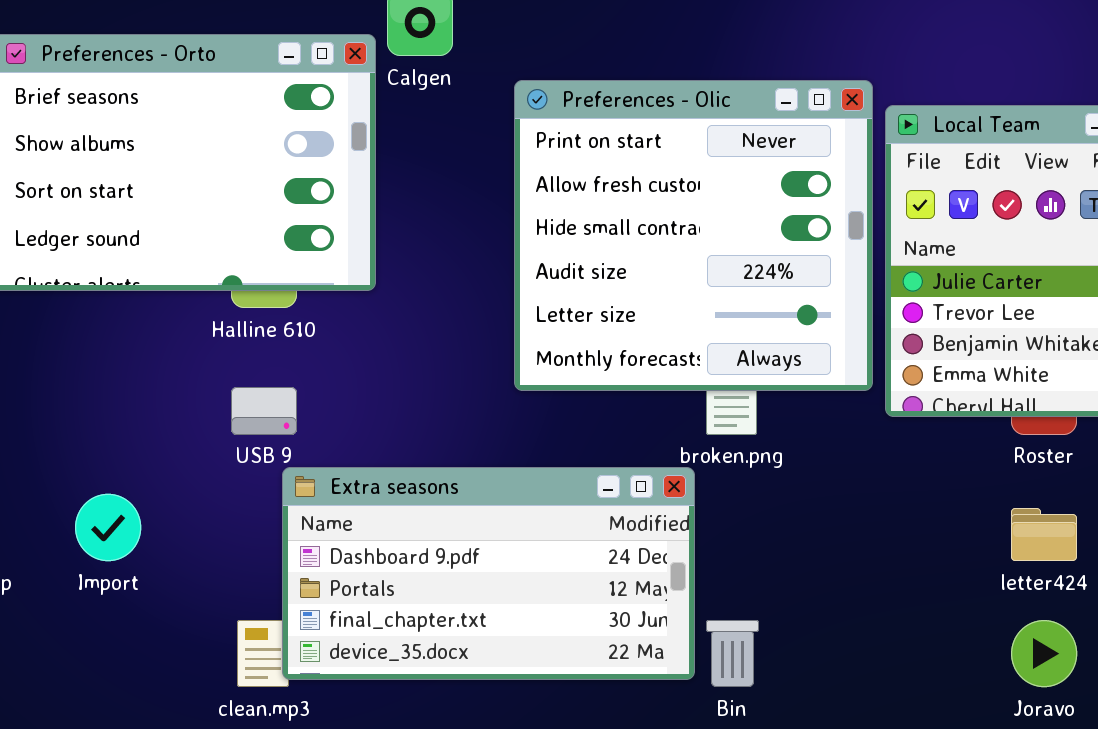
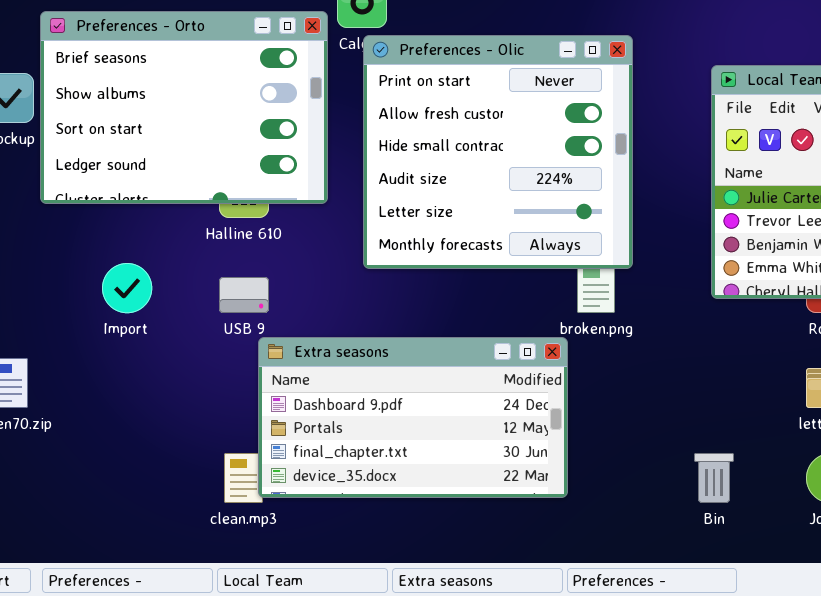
Preferences - Olic: [514,80,873,391] -> [363,35,633,269], moved
Import: [75,494,141,561] -> [102,263,152,313], moved
Bin: [706,620,759,687] -> [694,453,734,503], moved

